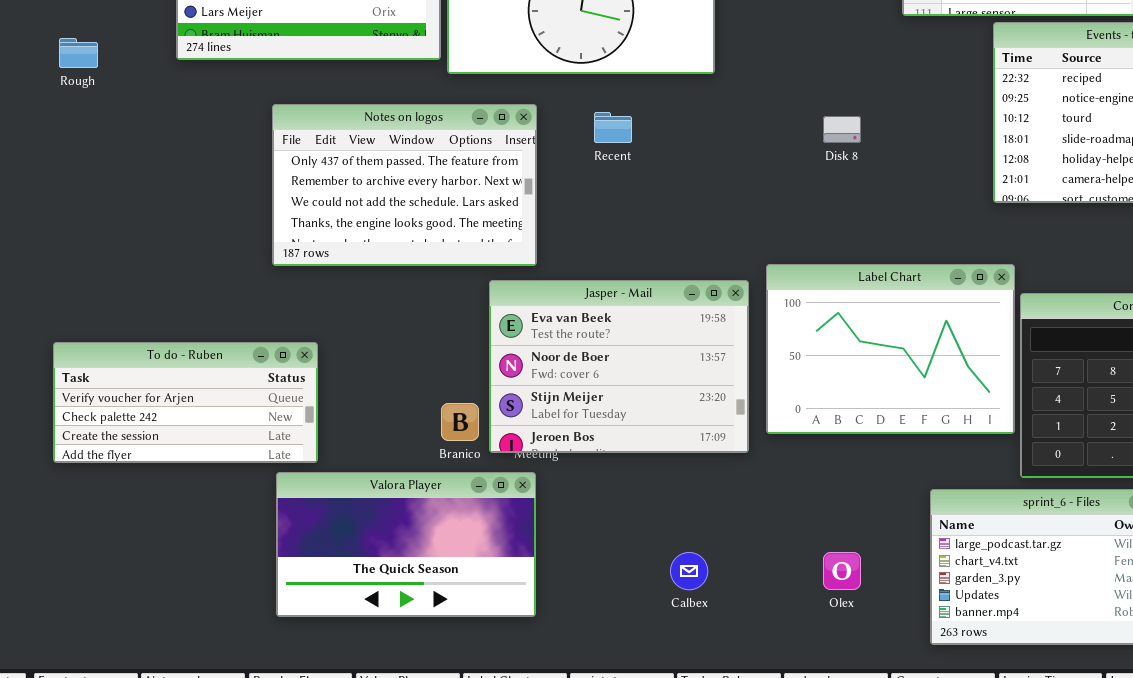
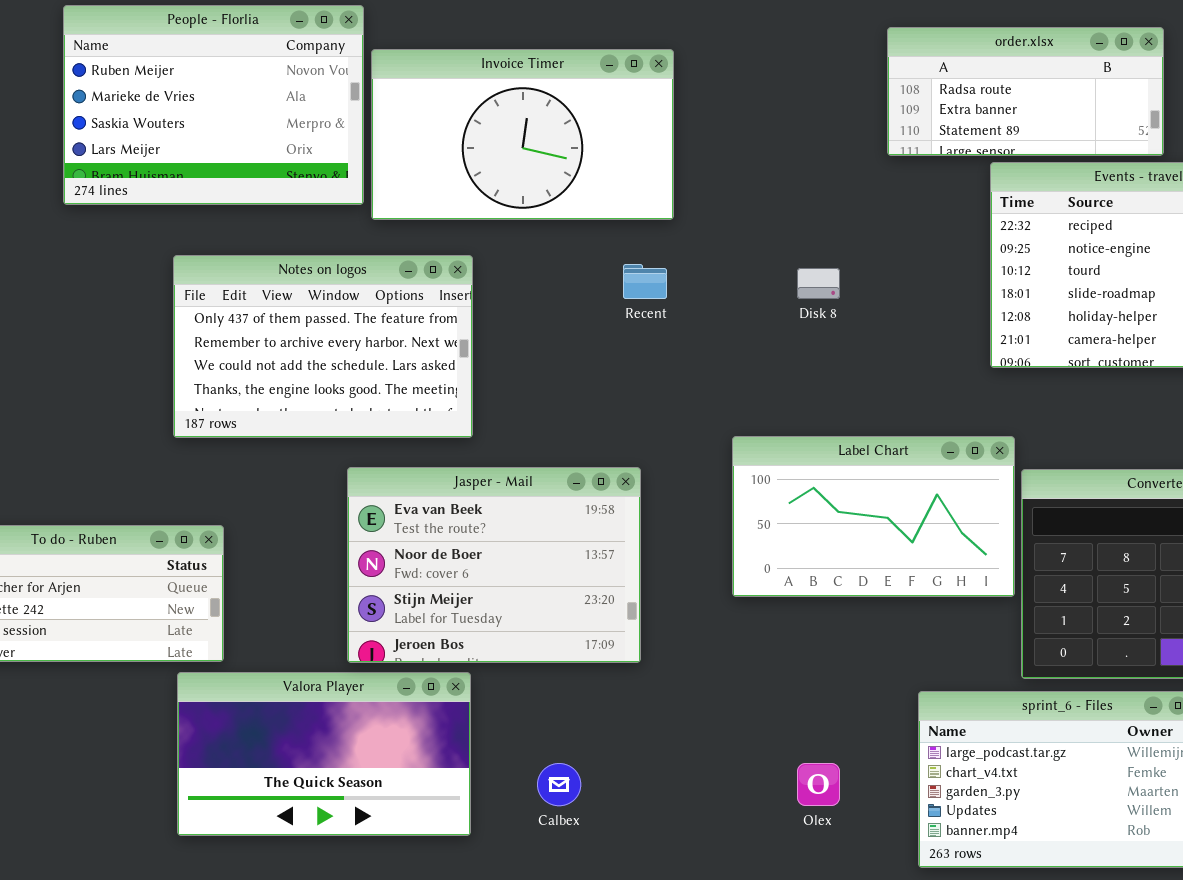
Recent: [594,112,632,143] -> [623,264,667,299], moved
Label Chart: [766,264,1015,434] -> [732,436,1015,597], resized
Jasper - Mail: [489,280,749,453] -> [347,467,641,663], moved
Calbex: [670,552,708,590] -> [537,763,581,806], moved

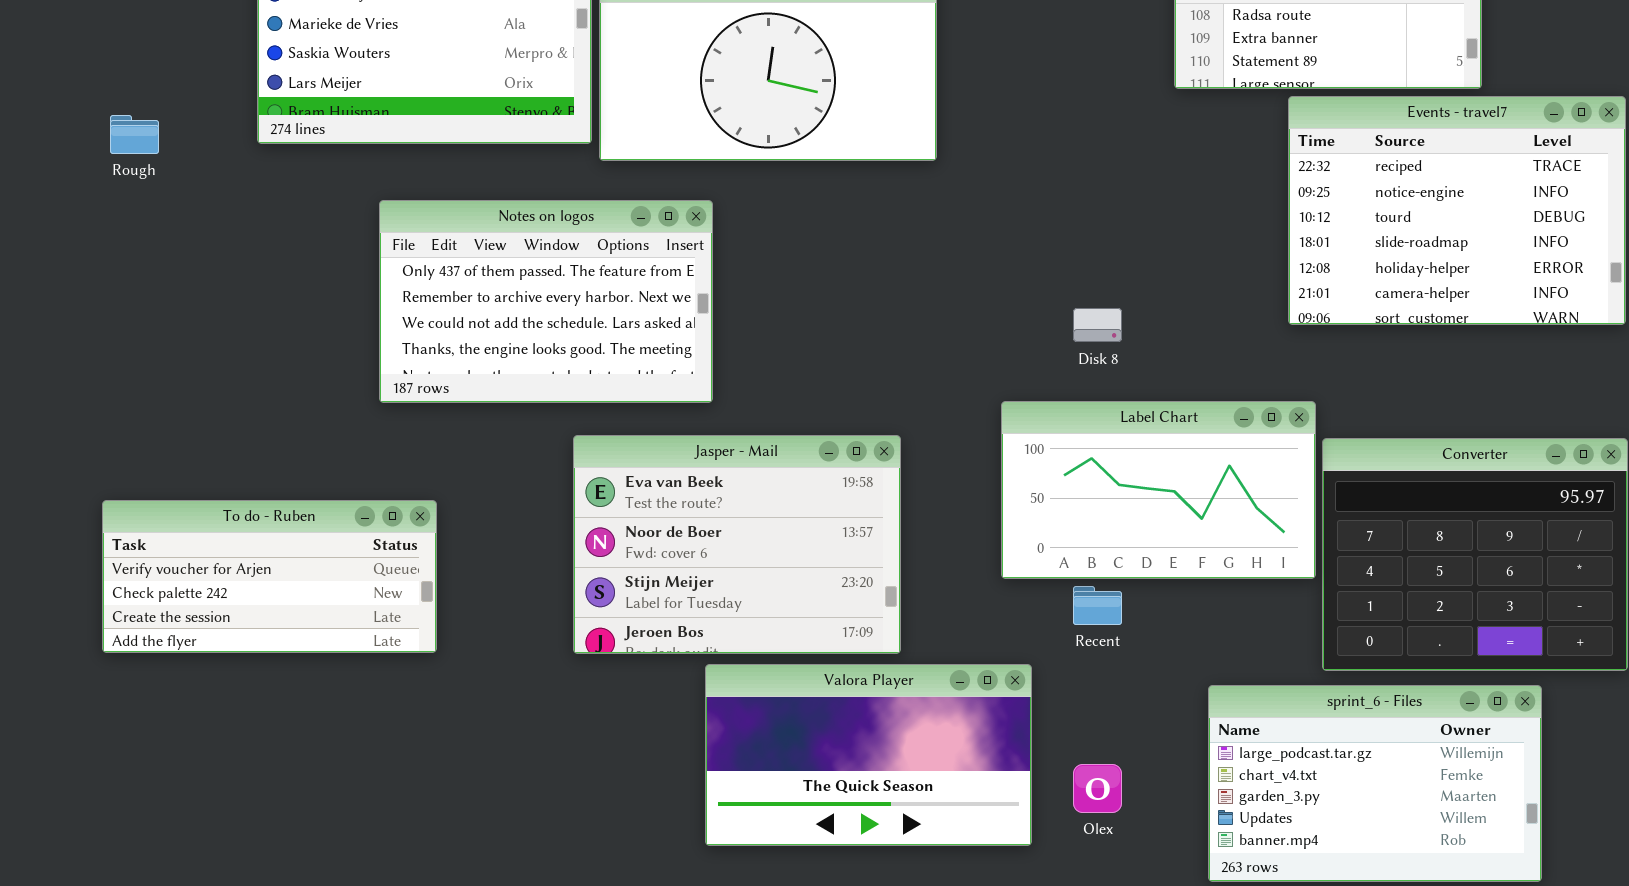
Recent: [623,264,667,299] -> [1073,586,1122,625], moved
Disk 8: [797,268,840,299] -> [1073,308,1122,342], moved
Valora Player: [177,672,471,836] -> [705,664,1032,846], moved

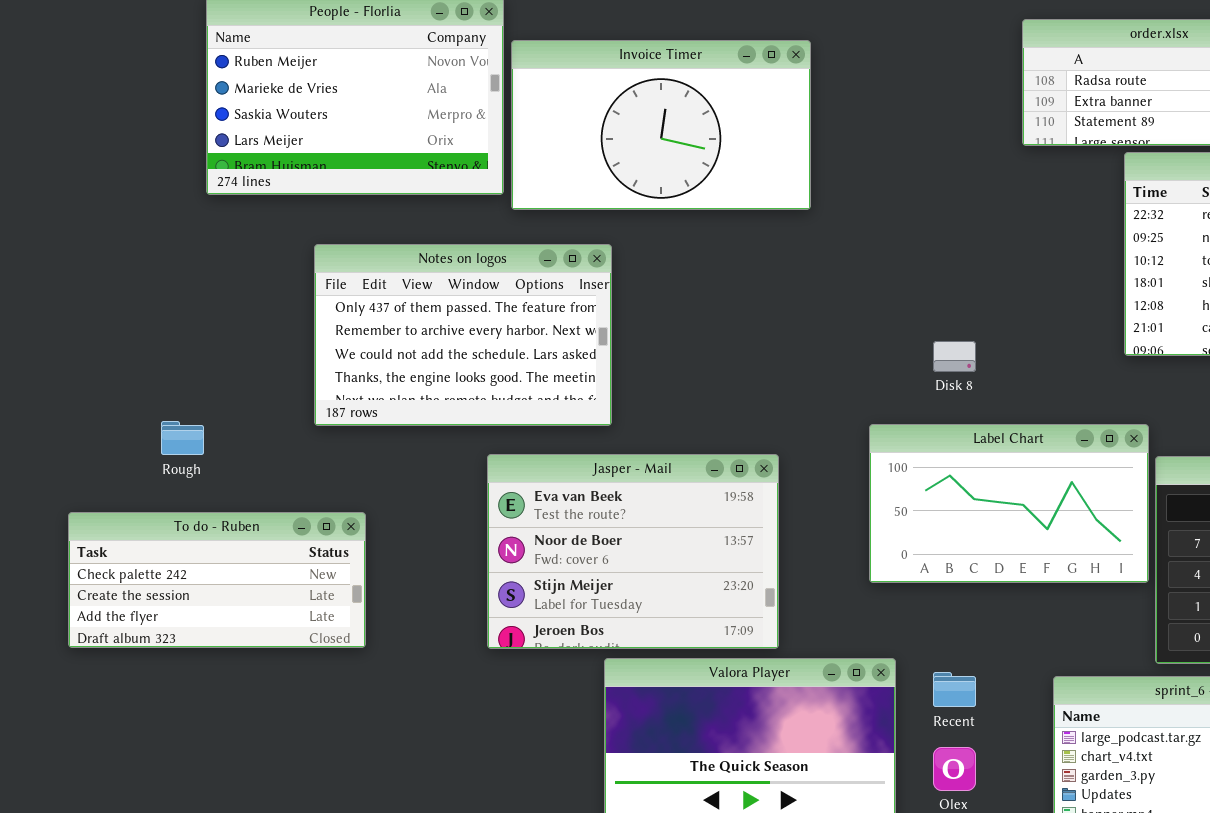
Rough: [110,115,159,154] -> [161,421,204,455], moved
To do - Ruben: [102,500,437,653] -> [68,512,366,648], scrolled down 1 row
Recent: [1073,586,1122,625] -> [933,672,976,707], moved

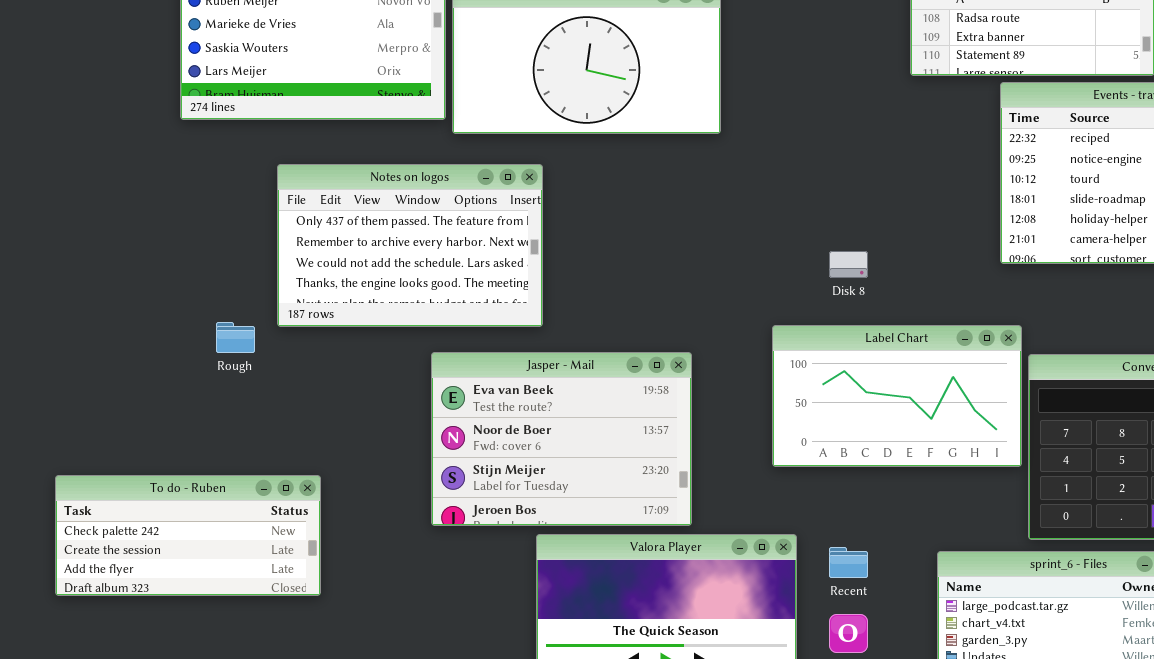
Rough: [161,421,204,455] -> [216,322,255,353], moved
To do - Ruben: [68,512,366,648] -> [55,475,321,596], moved

